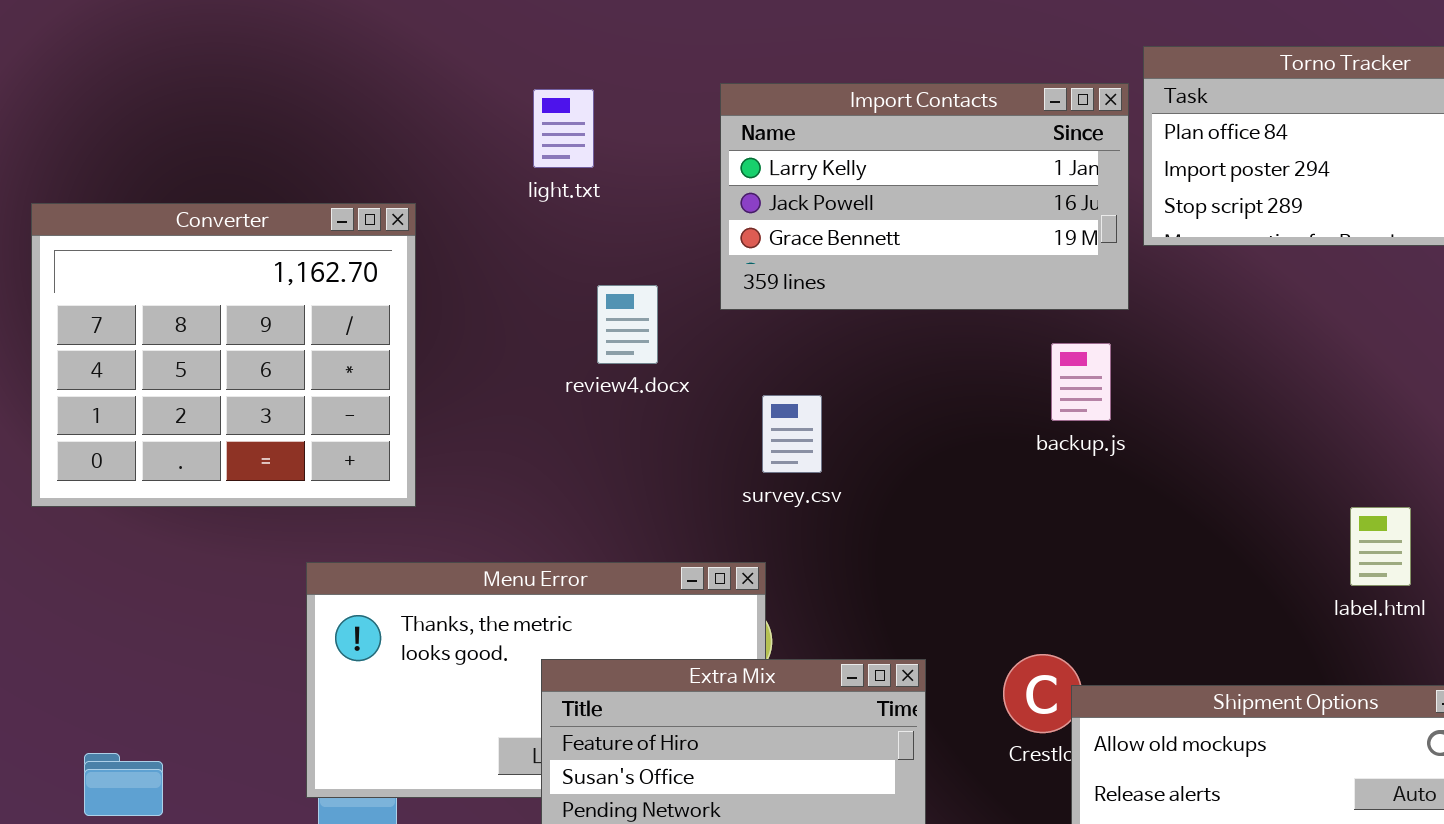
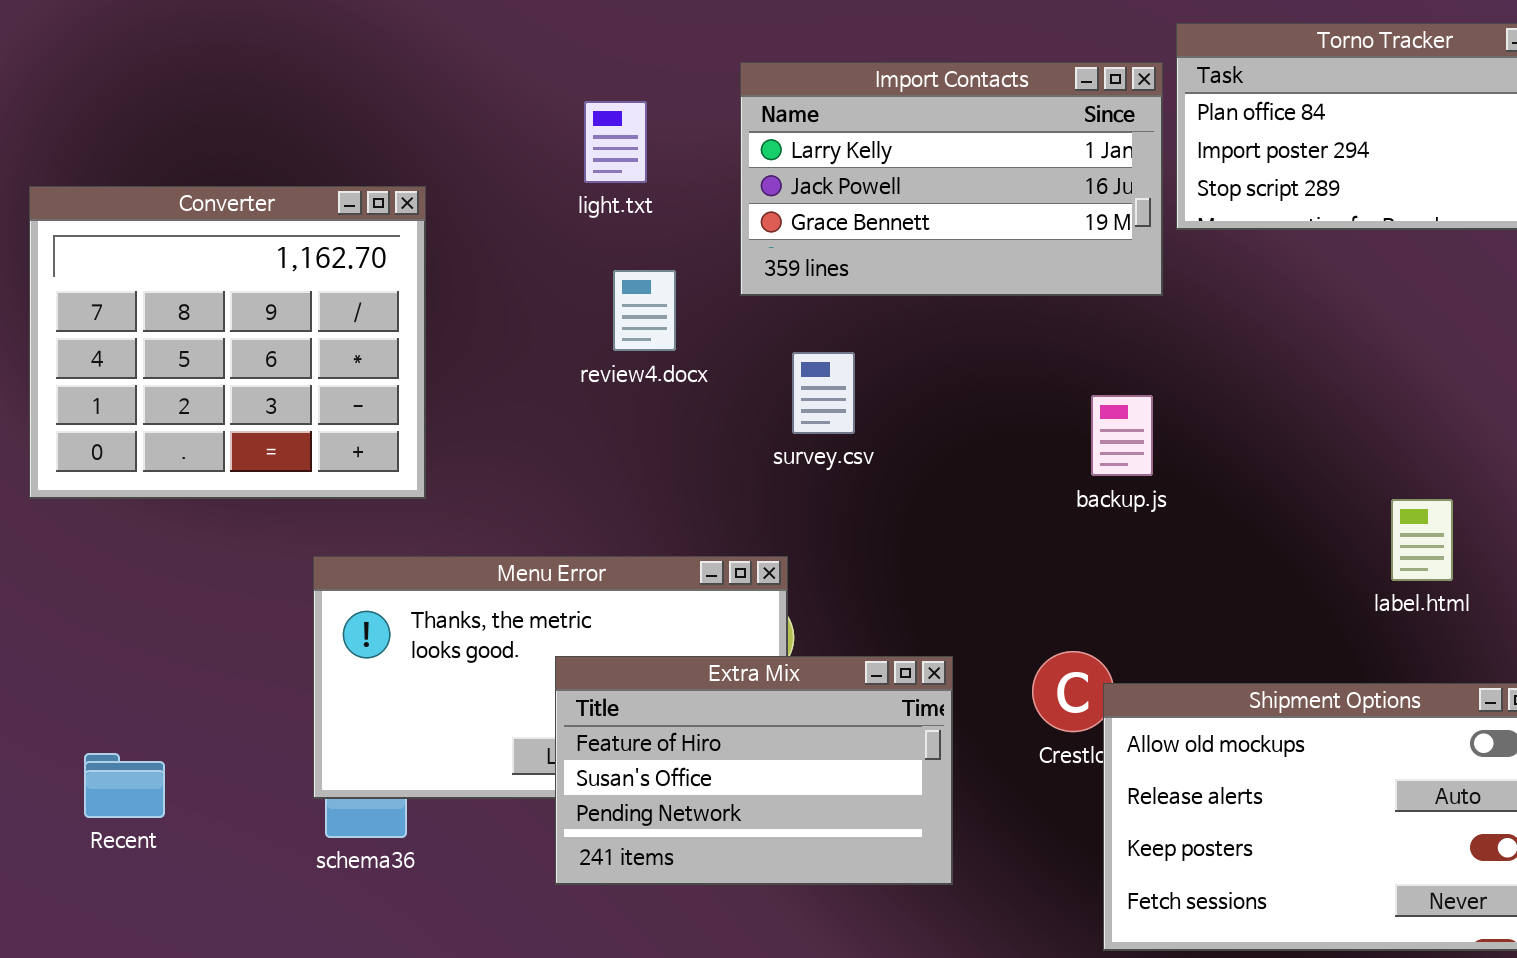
light.txt: [533,89,594,168] -> [584,101,647,183], moved
backup.js: [1051,343,1111,421] -> [1091,395,1153,476], moved
survey.csv: [762,395,822,473] -> [792,352,855,434], moved

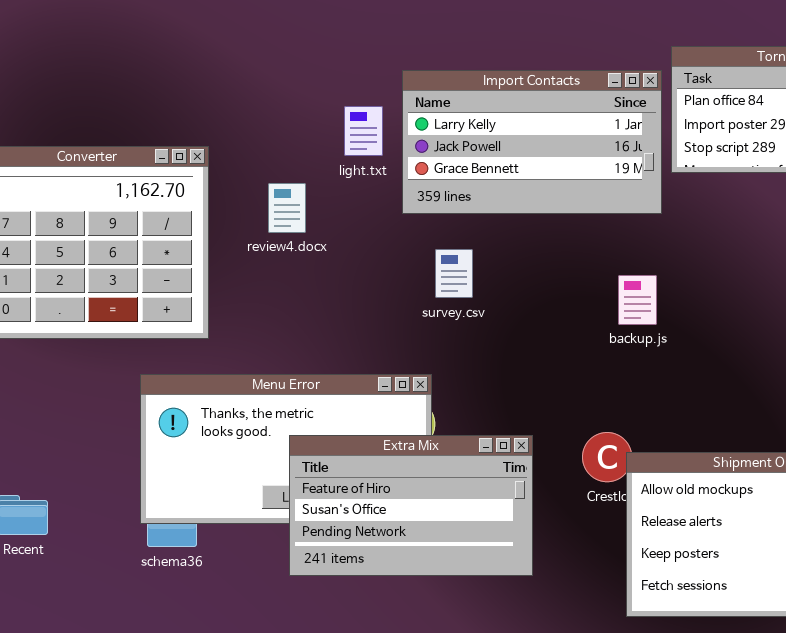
light.txt: [584,101,647,183] -> [344,106,383,156], moved
review4.docx: [613,270,676,351] -> [268,183,306,233], moved

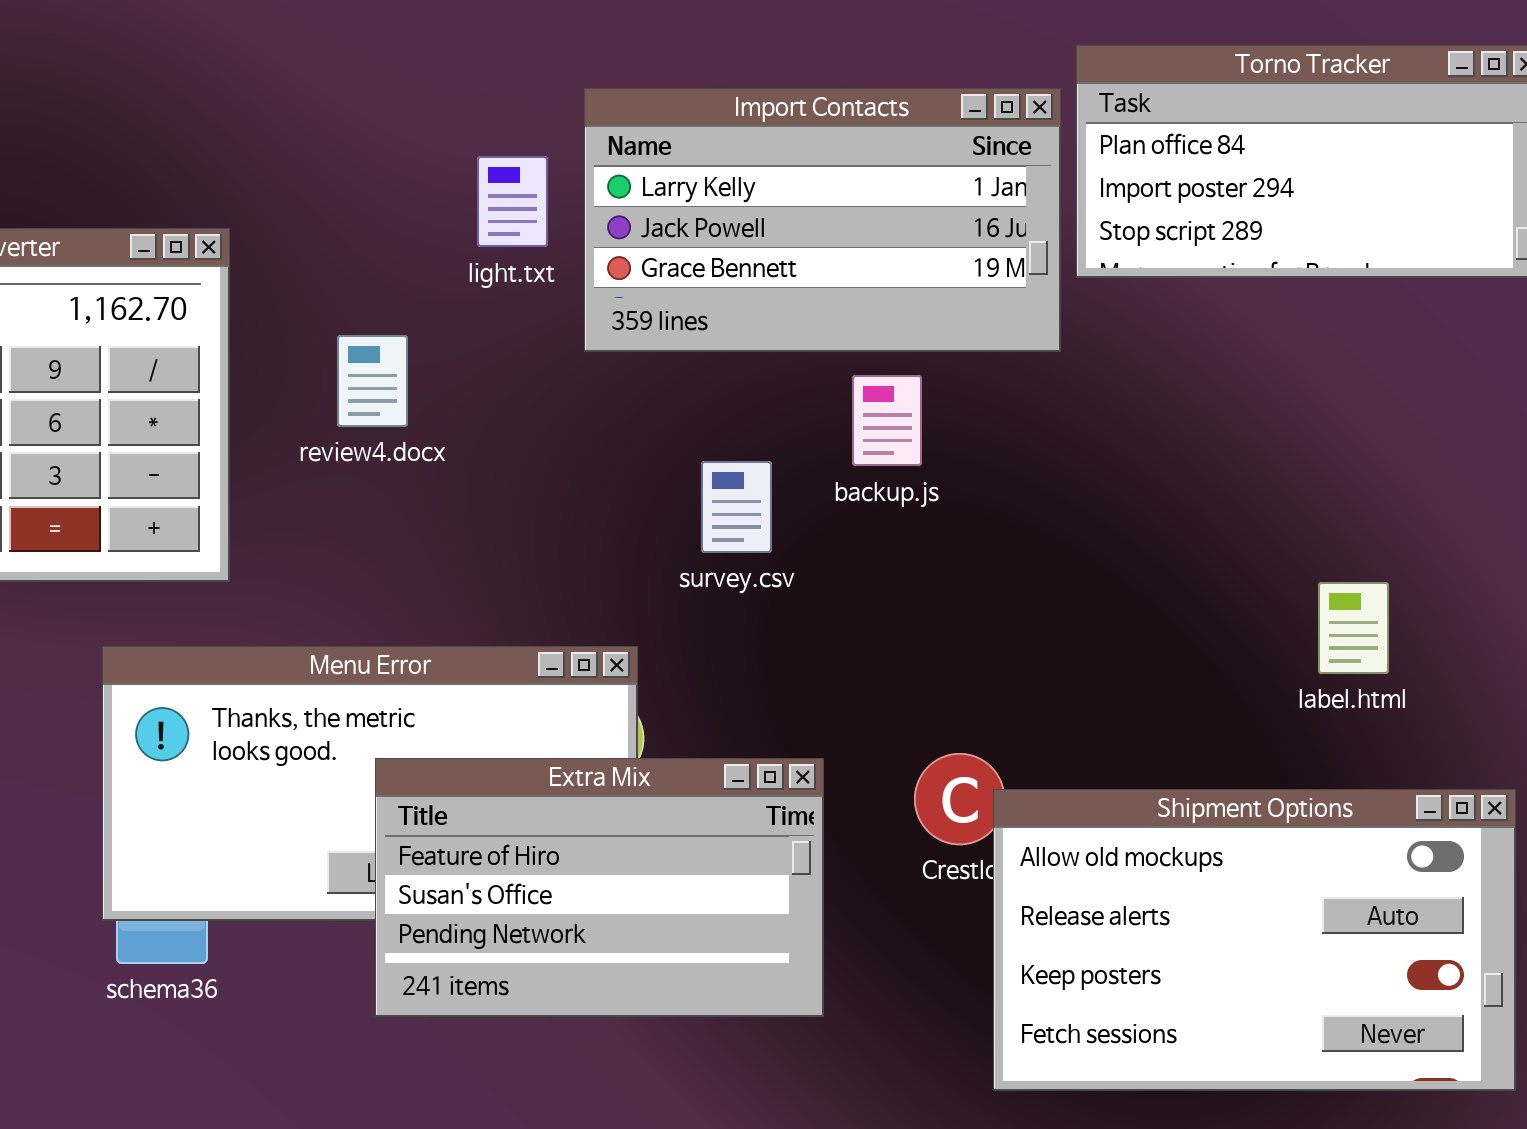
review4.docx: [268,183,306,233] -> [337,335,408,427], moved
survey.csv: [435,249,473,298] -> [701,461,772,553], moved
backup.js: [618,275,657,325] -> [852,375,922,466], moved

